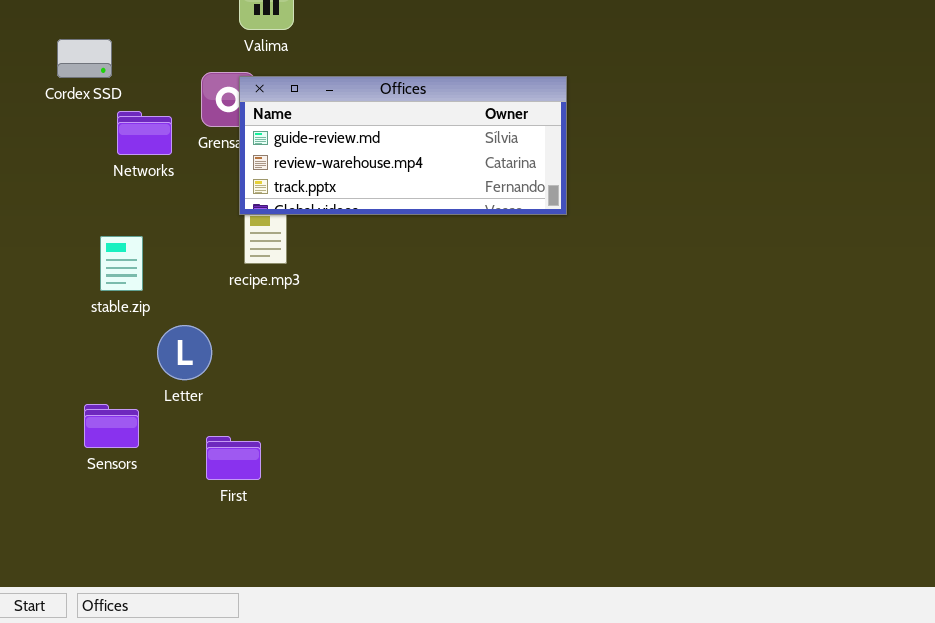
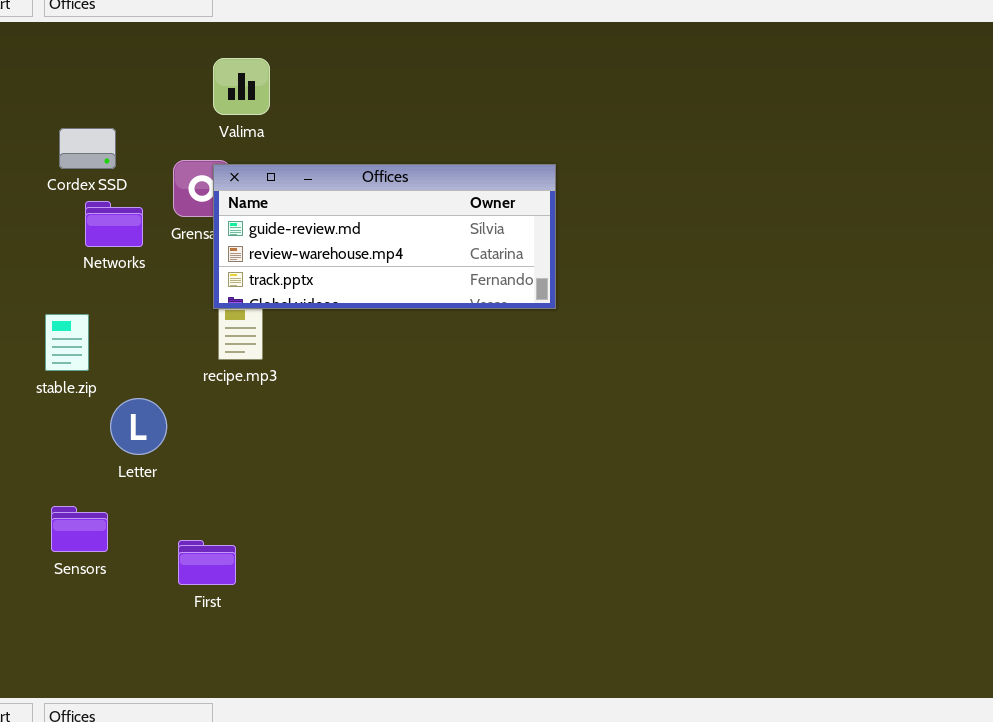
Cordex SSD: [57,39,112,78] -> [59,128,116,169], moved
stable.zip: [100,236,143,291] -> [45,314,89,371], moved
Letter: [157,325,212,380] -> [110,398,167,455], moved

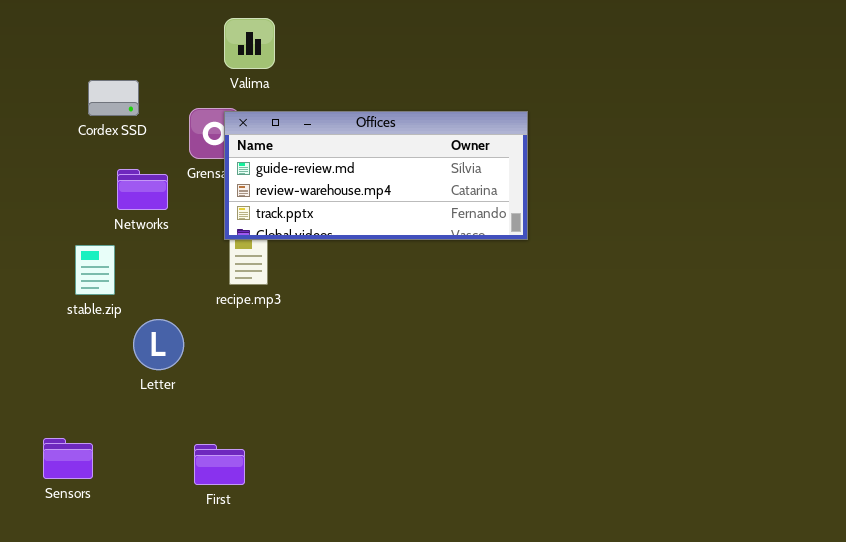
Networks: [85,201,143,247] -> [117,169,168,210], moved
Sensors: [51,506,108,552] -> [43,438,93,479], moved

